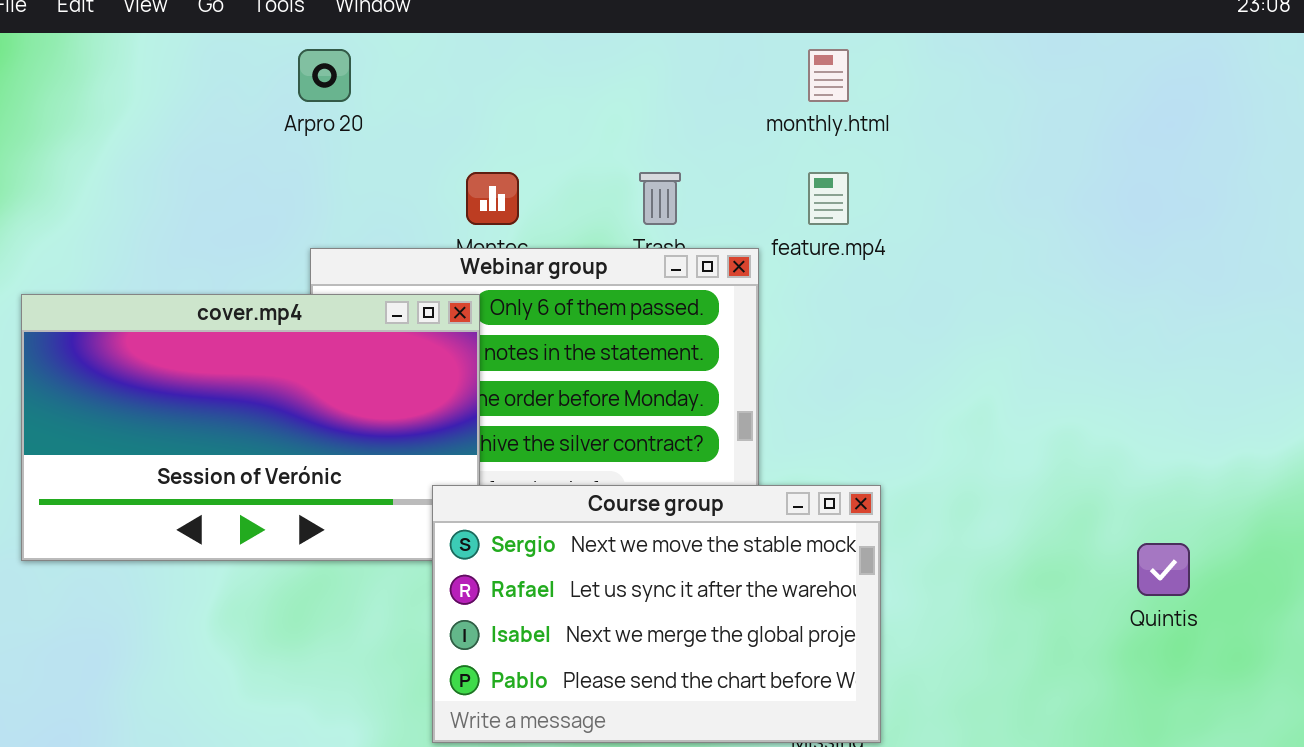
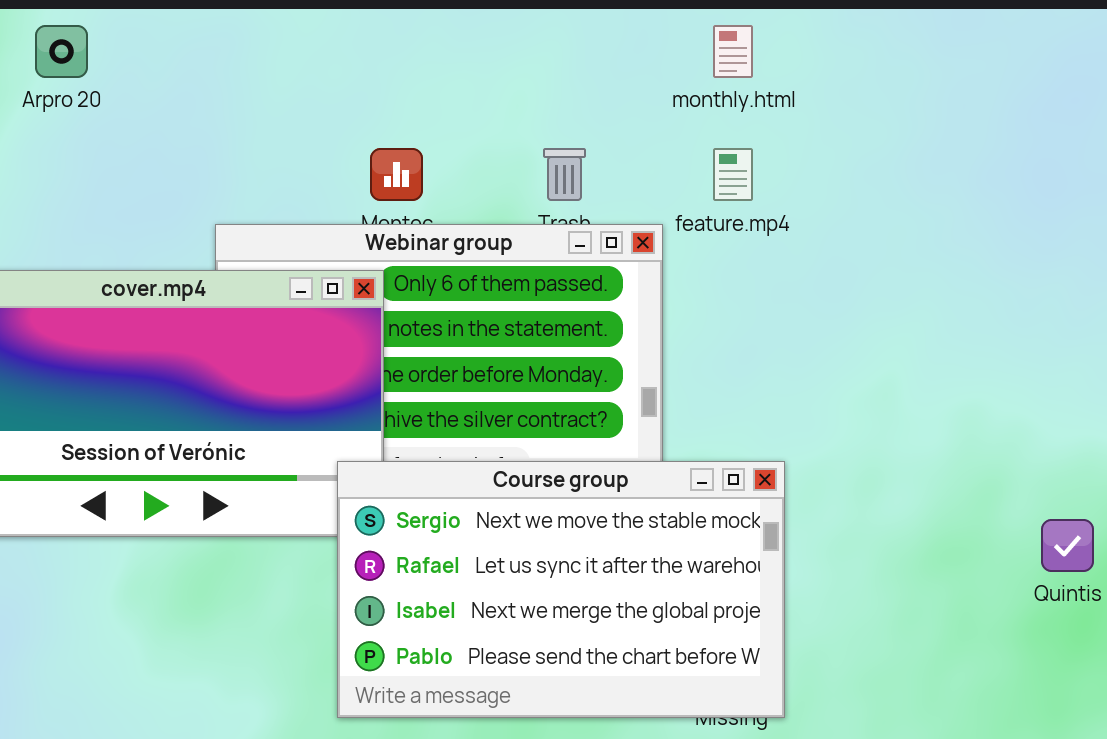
Arpro 20: [298,49,351,102] -> [35,25,88,78], moved

